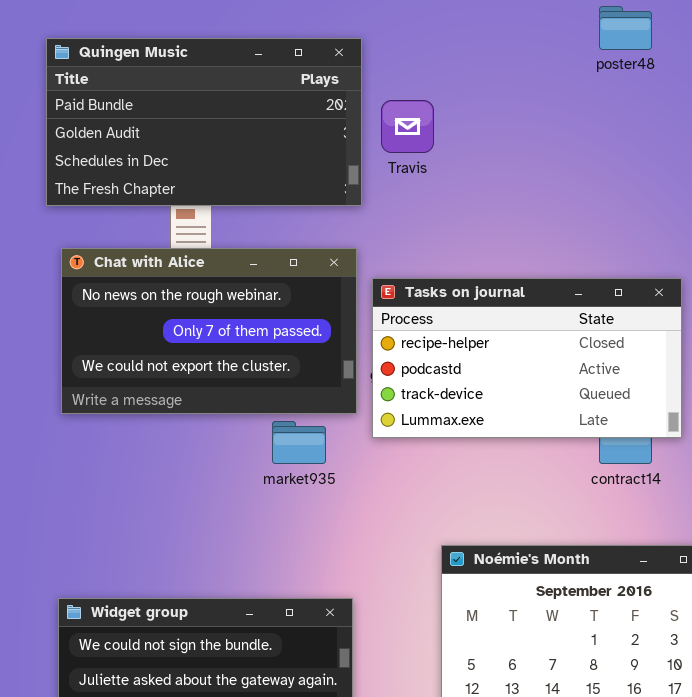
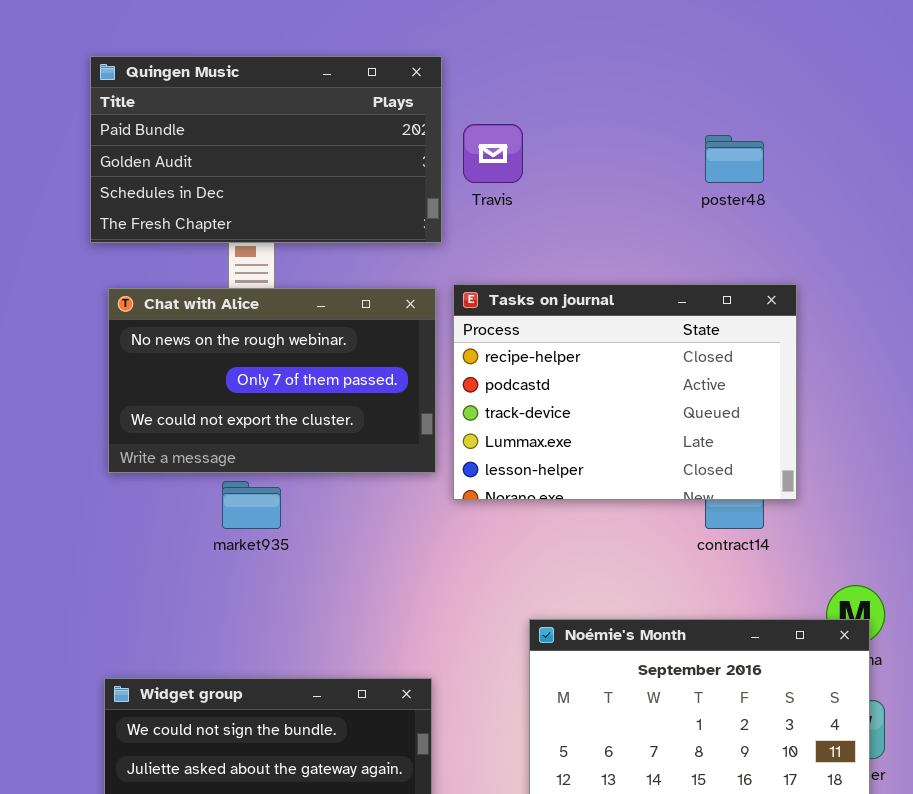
poster48: [599,6,652,50] -> [705,135,764,183], moved
Tasks on journal: [372,278,682,438] -> [453,284,797,500], resized
market935: [272,421,326,464] -> [222,481,281,529], moved

